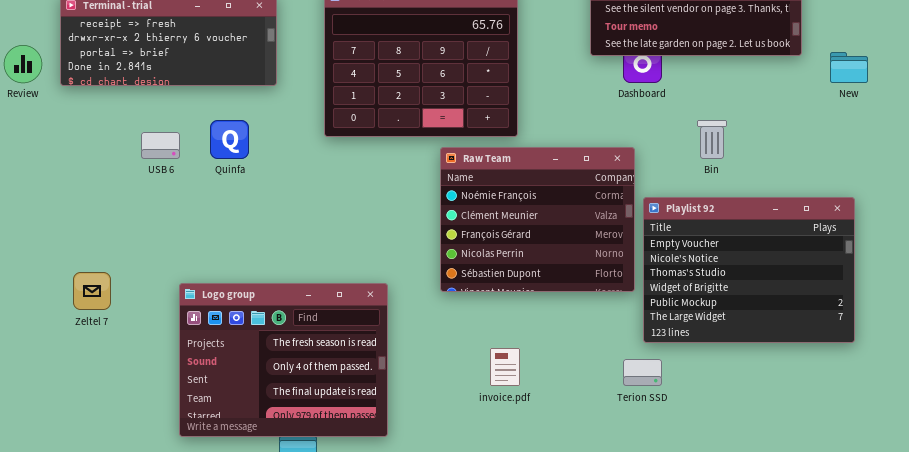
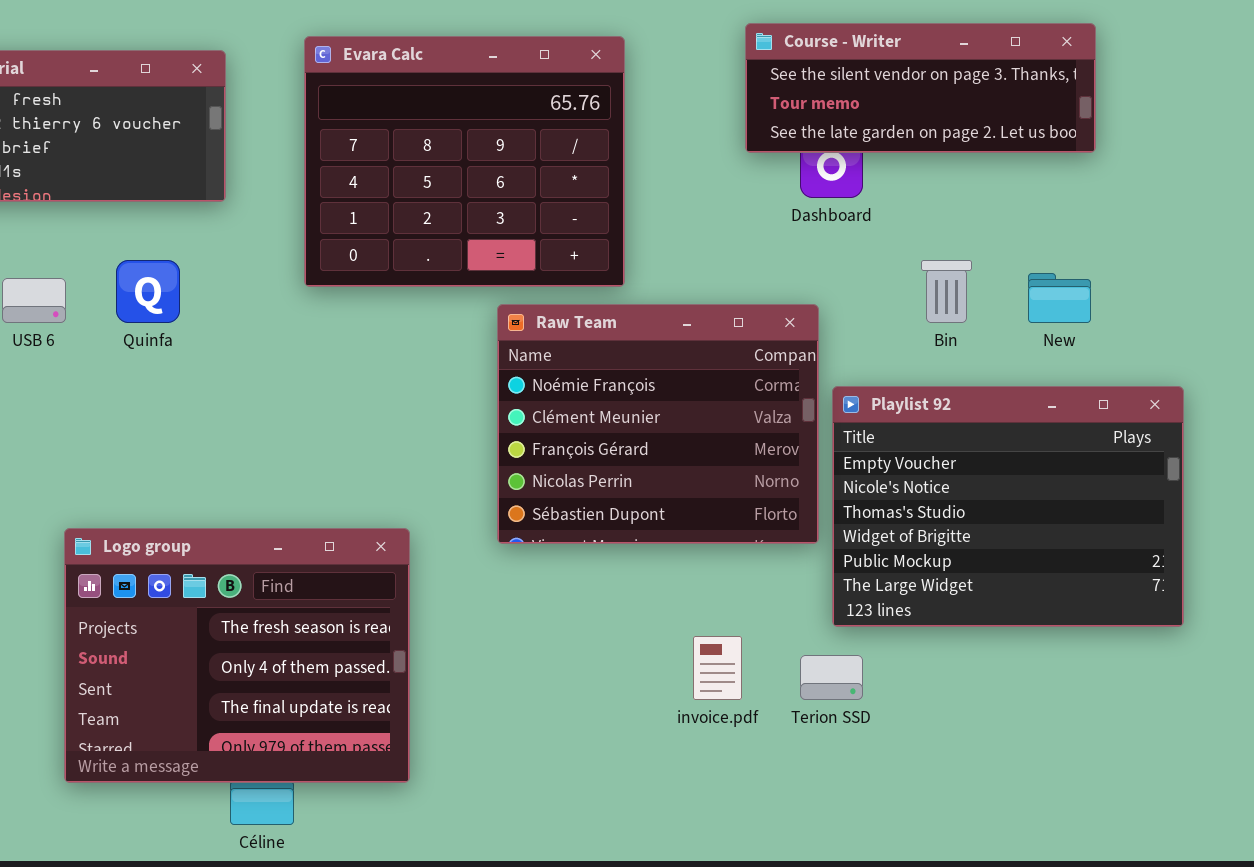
New: [830,52,868,83] -> [1028,273,1091,323], moved
invoice.pdf: [490,348,520,386] -> [693,636,742,700], moved

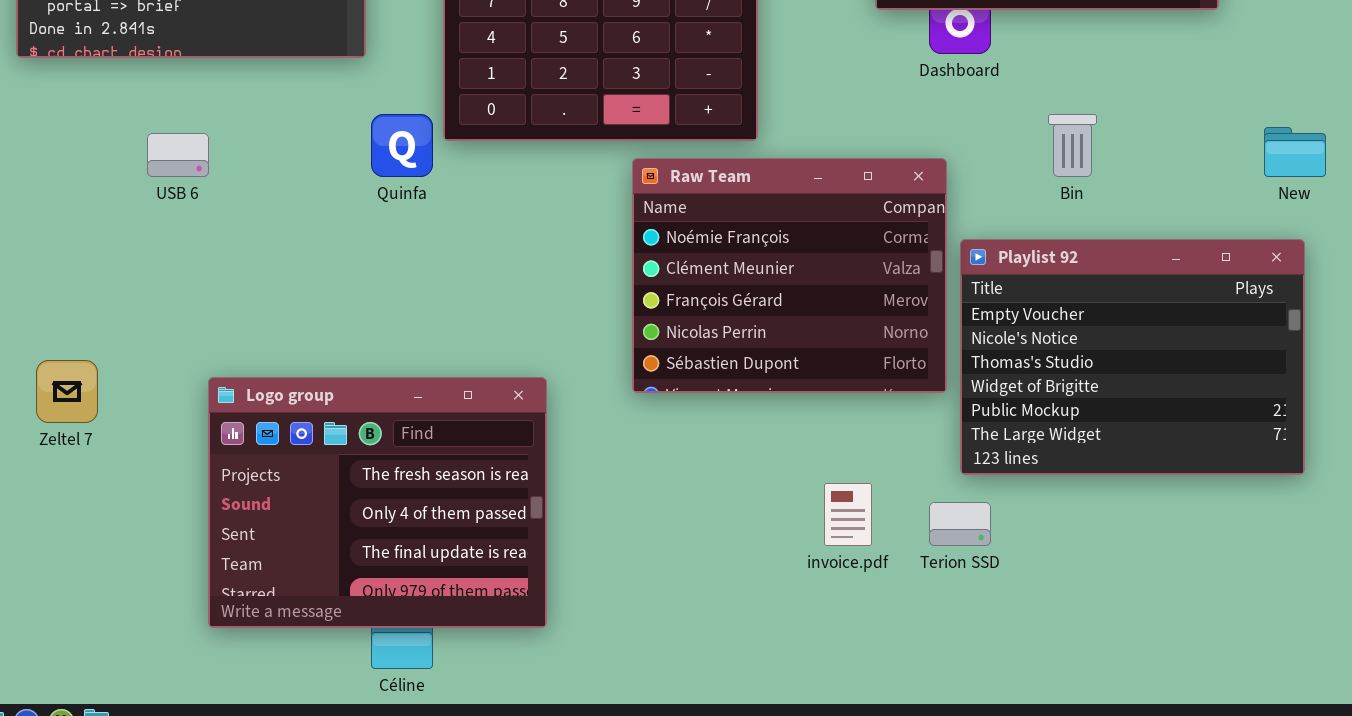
Quinfa: [116,260,180,323] -> [371,114,433,177], moved
New: [1028,273,1091,323] -> [1264,127,1326,177], moved

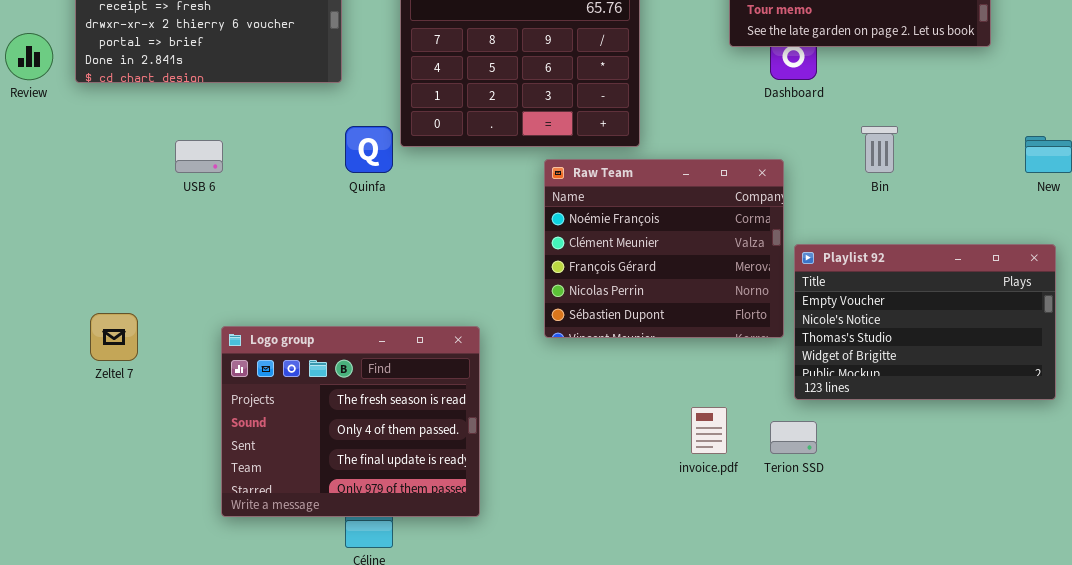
Playlist 92: [960,239,1305,475] -> [794,244,1056,400], resized

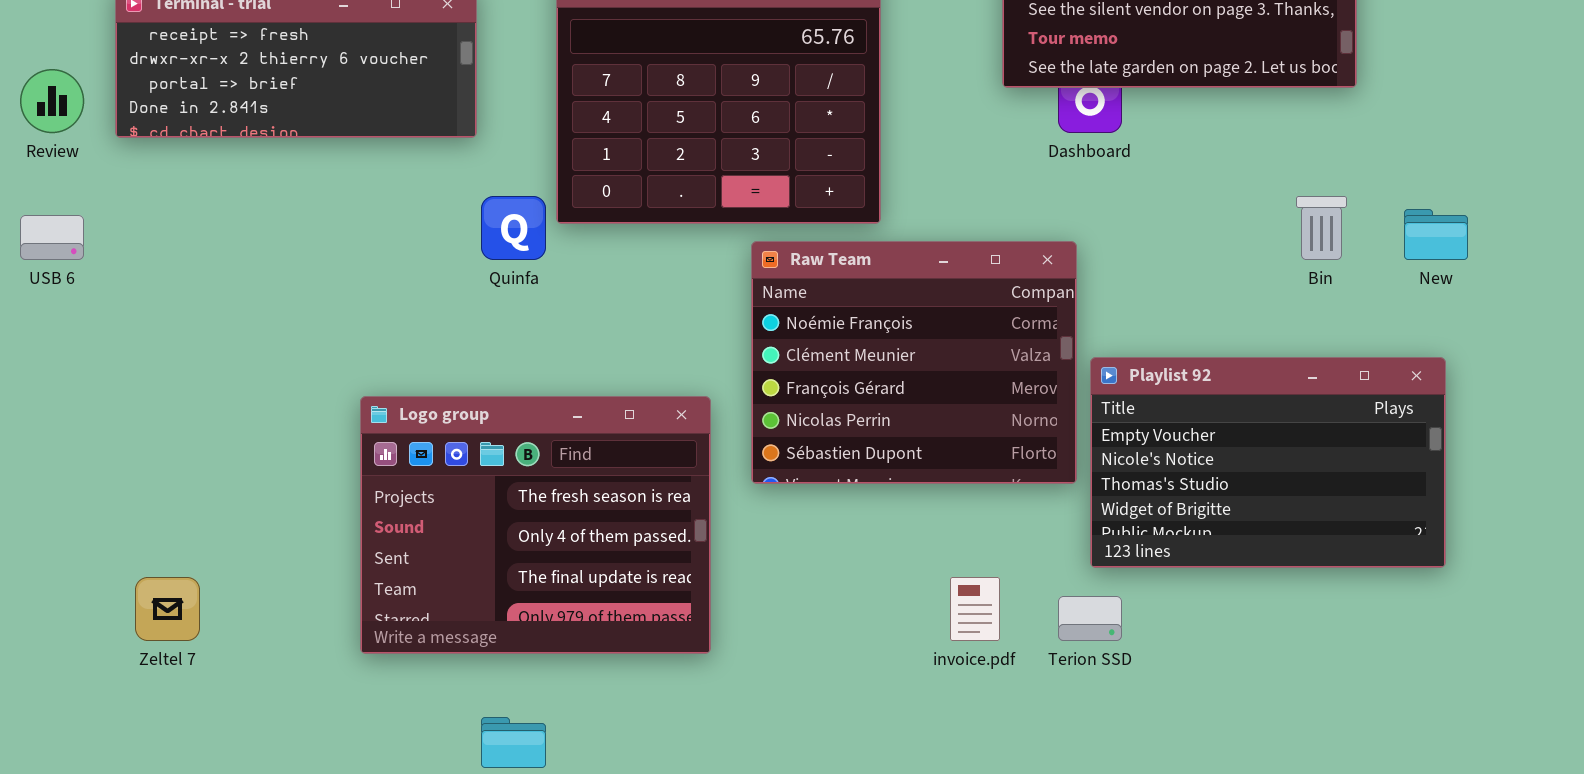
Bin: [861,126,898,173] -> [1296,196,1347,260], moved
USB 6: [175,140,223,173] -> [20,215,84,260], moved
Zeltel 7: [90,313,138,361] -> [135,577,200,641], moved
Logo group: [221,326,480,517] -> [360,396,711,654], moved

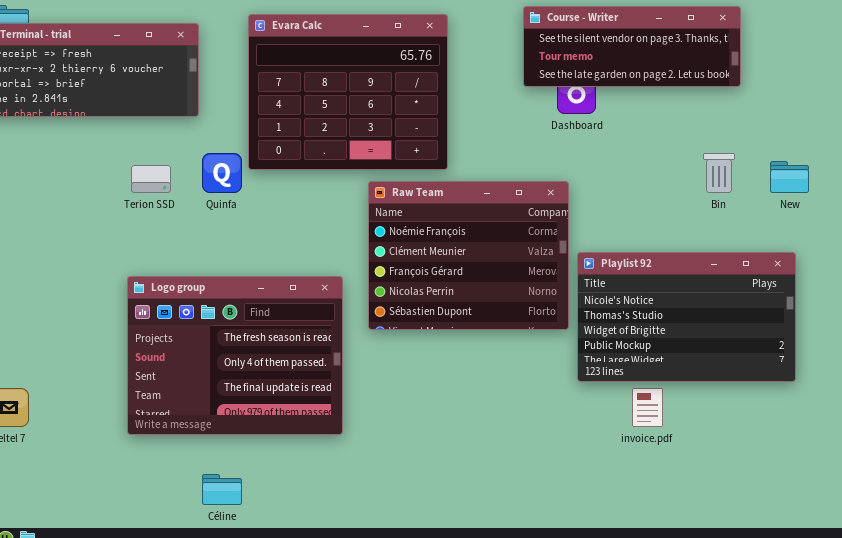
Playlist 92: [1090,357,1446,568] -> [577,252,796,382], scrolled down 1 row
invoice.pdf: [950,577,1000,641] -> [632,388,663,427], moved
Terion SSD: [1058,596,1122,641] -> [131,165,171,193], moved

